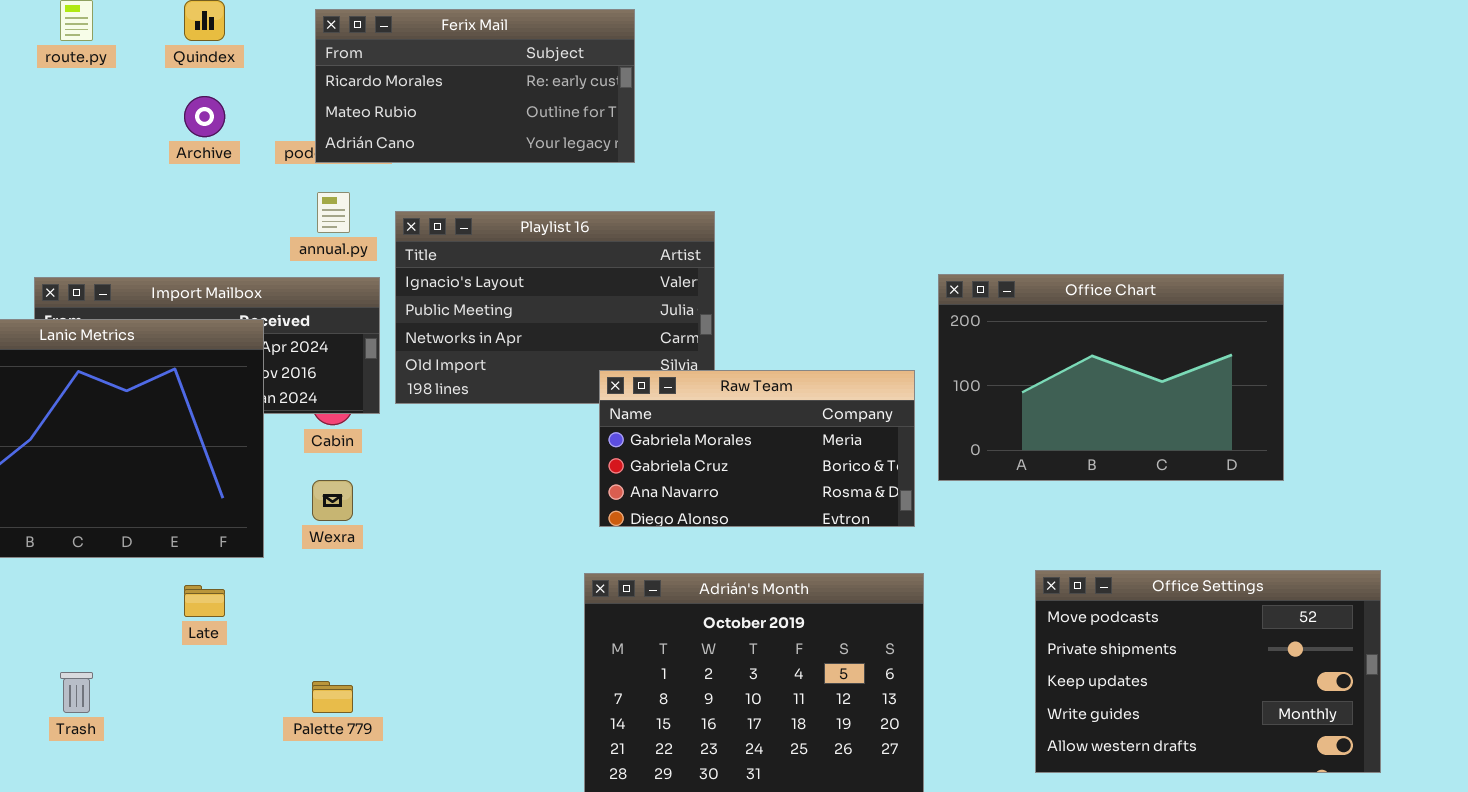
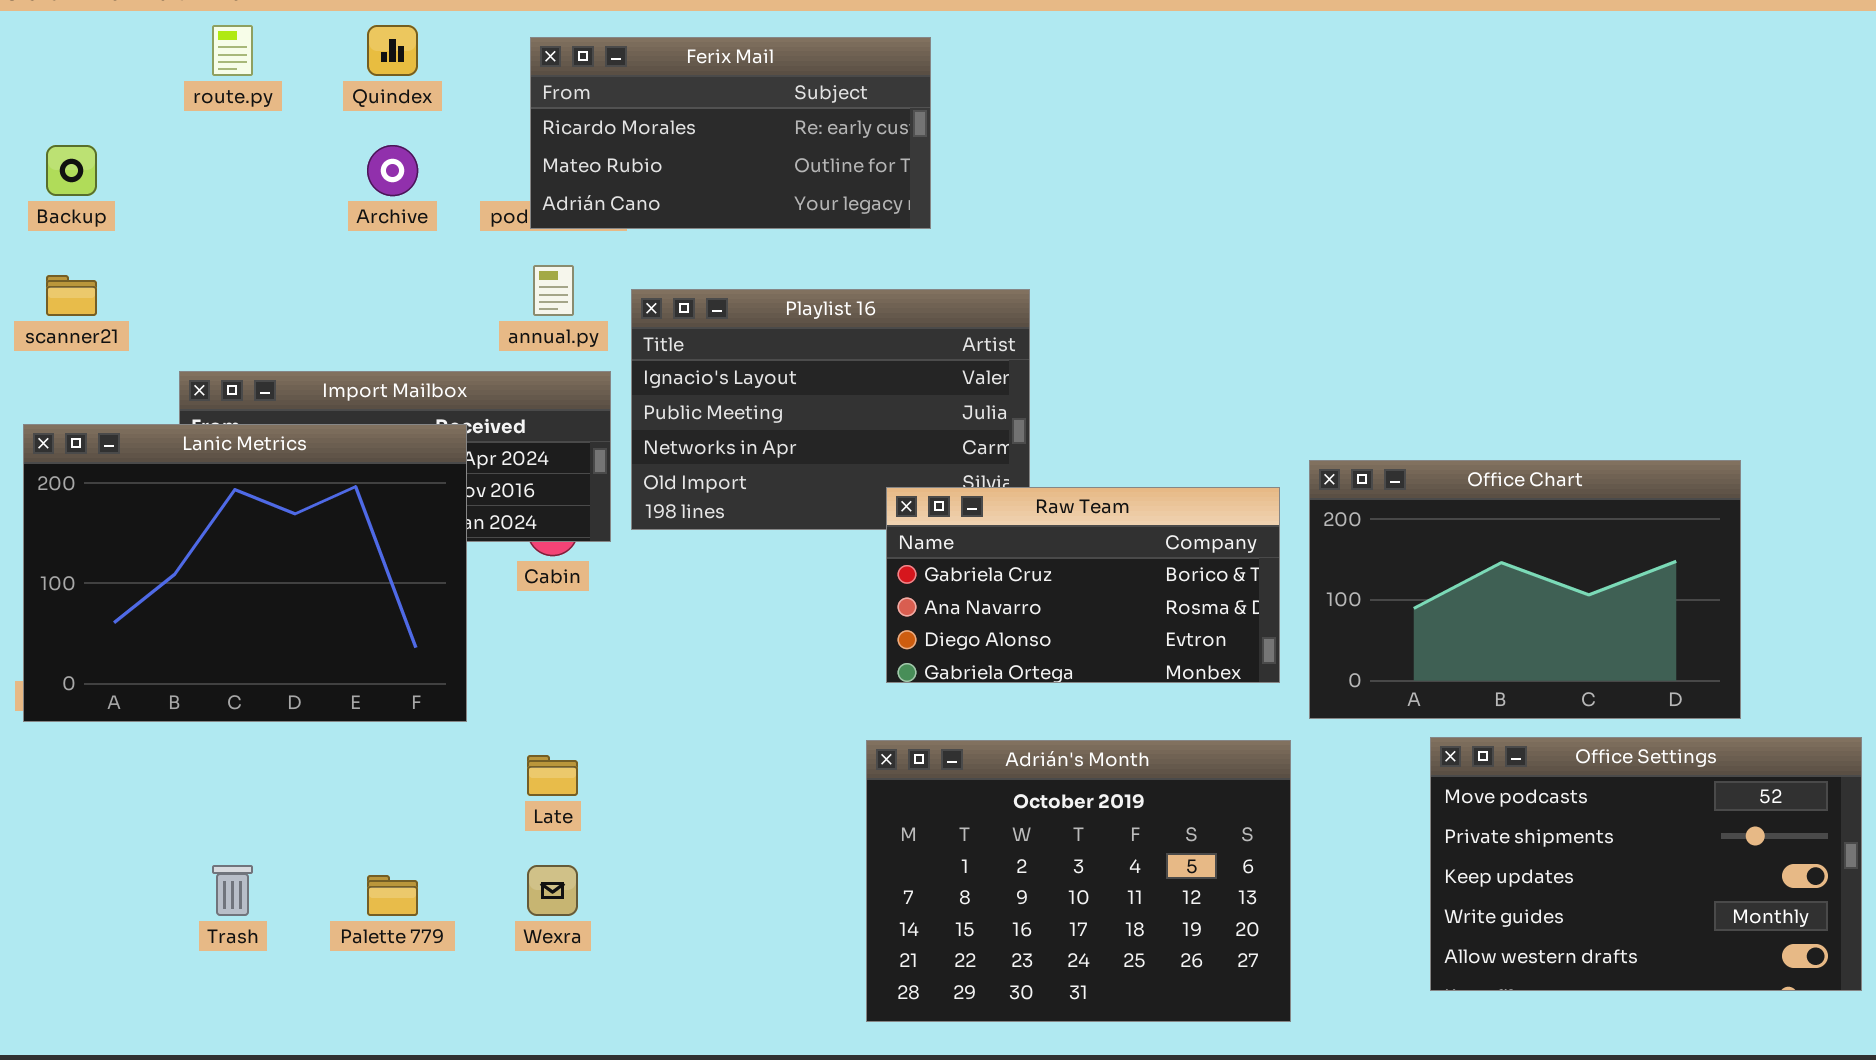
Office Chart: [938,274,1284,481] -> [1309,460,1741,719], moved
Raw Team: [599,370,915,527] -> [886,487,1280,683], scrolled down 1 row
Wexra: [312,480,353,521] -> [527,865,578,916], moved
Late: [184,585,225,617] -> [527,755,578,796], moved
Palette 779: [312,681,353,713] -> [367,875,418,916], moved

